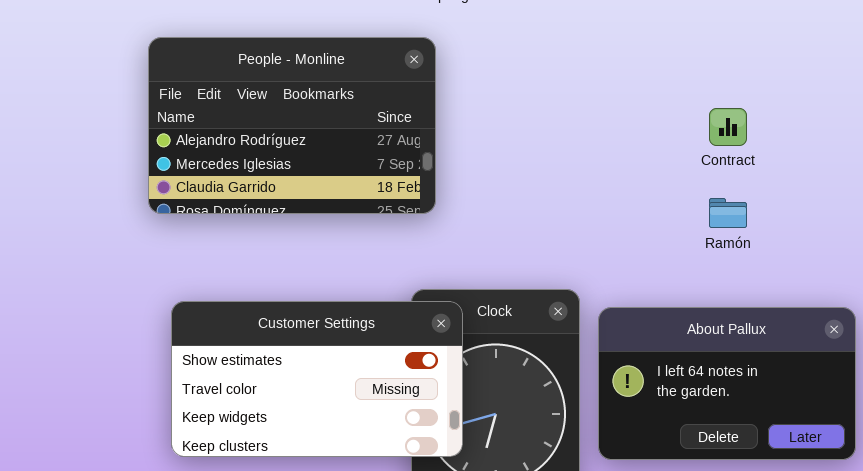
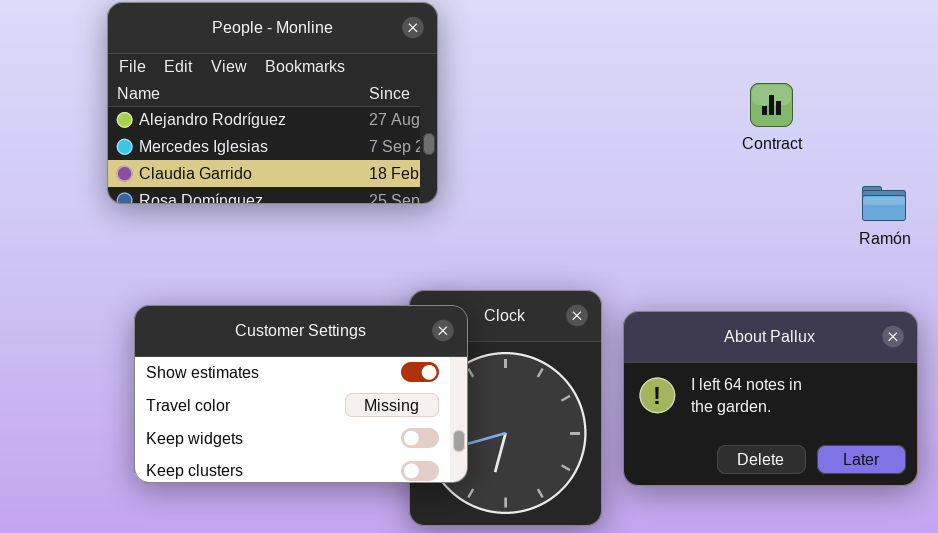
Ramón: [709,198,747,228] -> [862,186,906,221], moved

